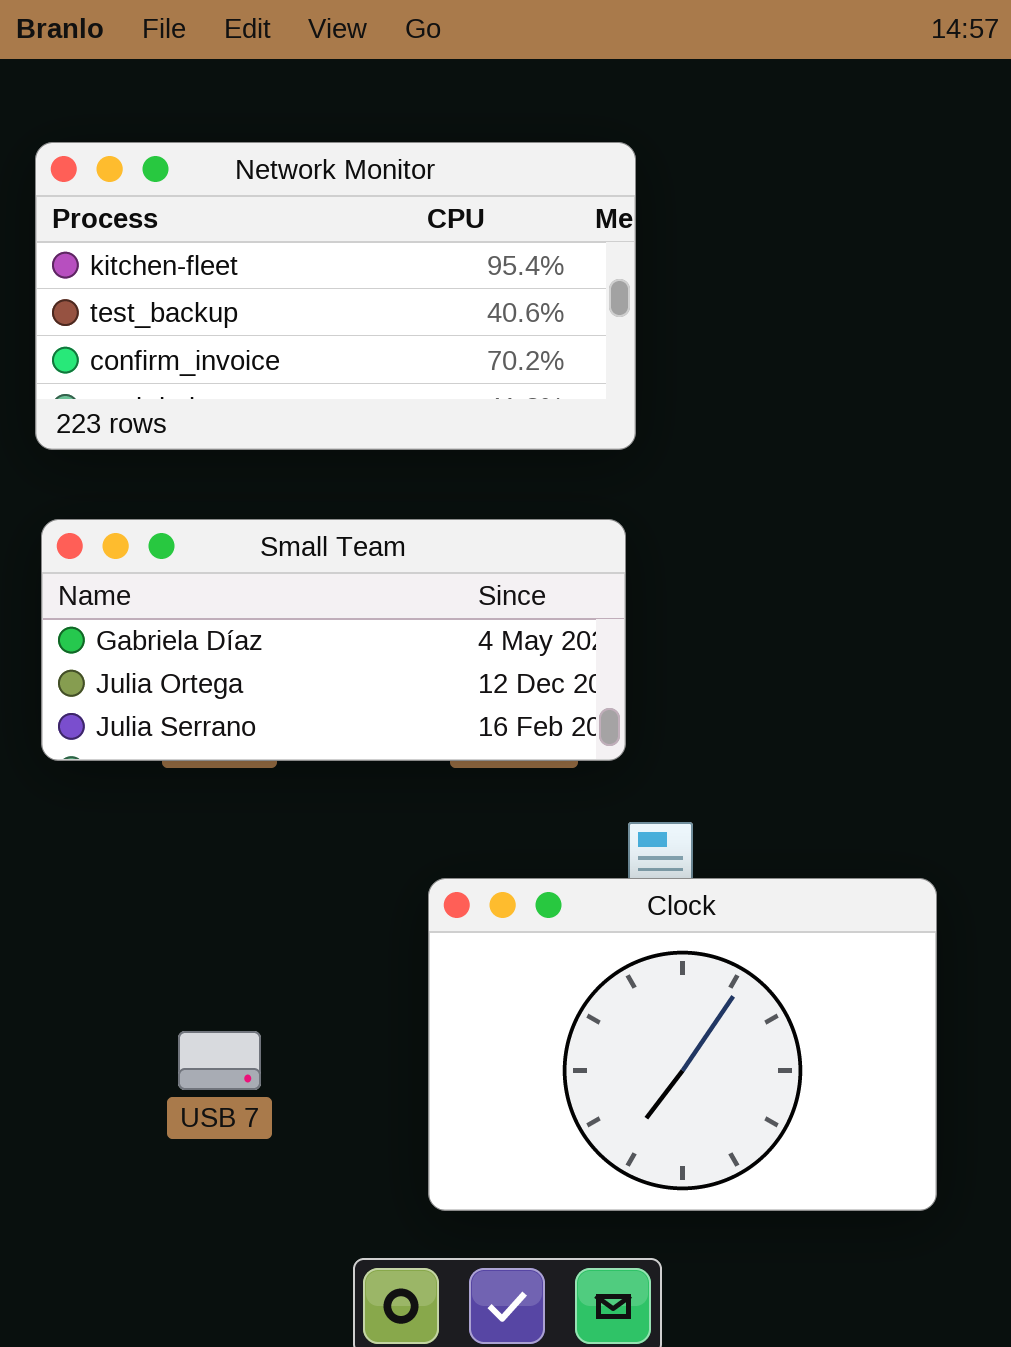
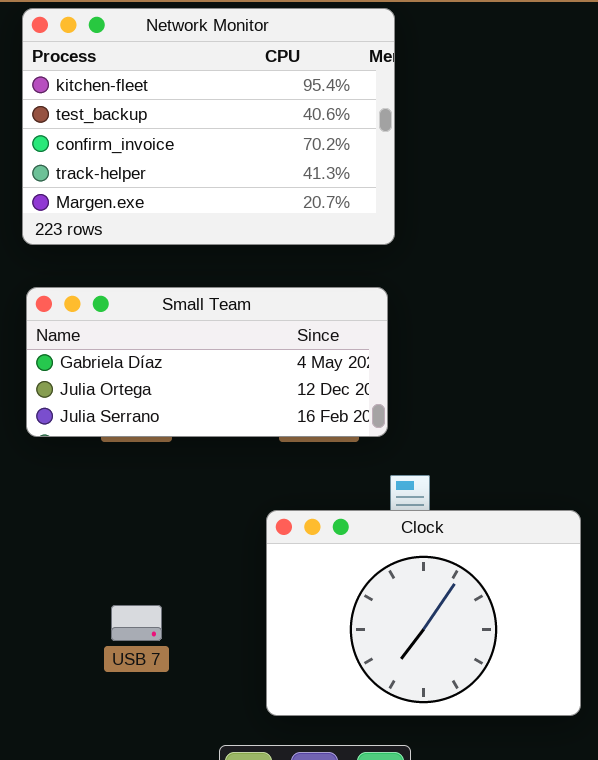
Network Monitor: [35,142,636,450] -> [22,8,395,245], resized

